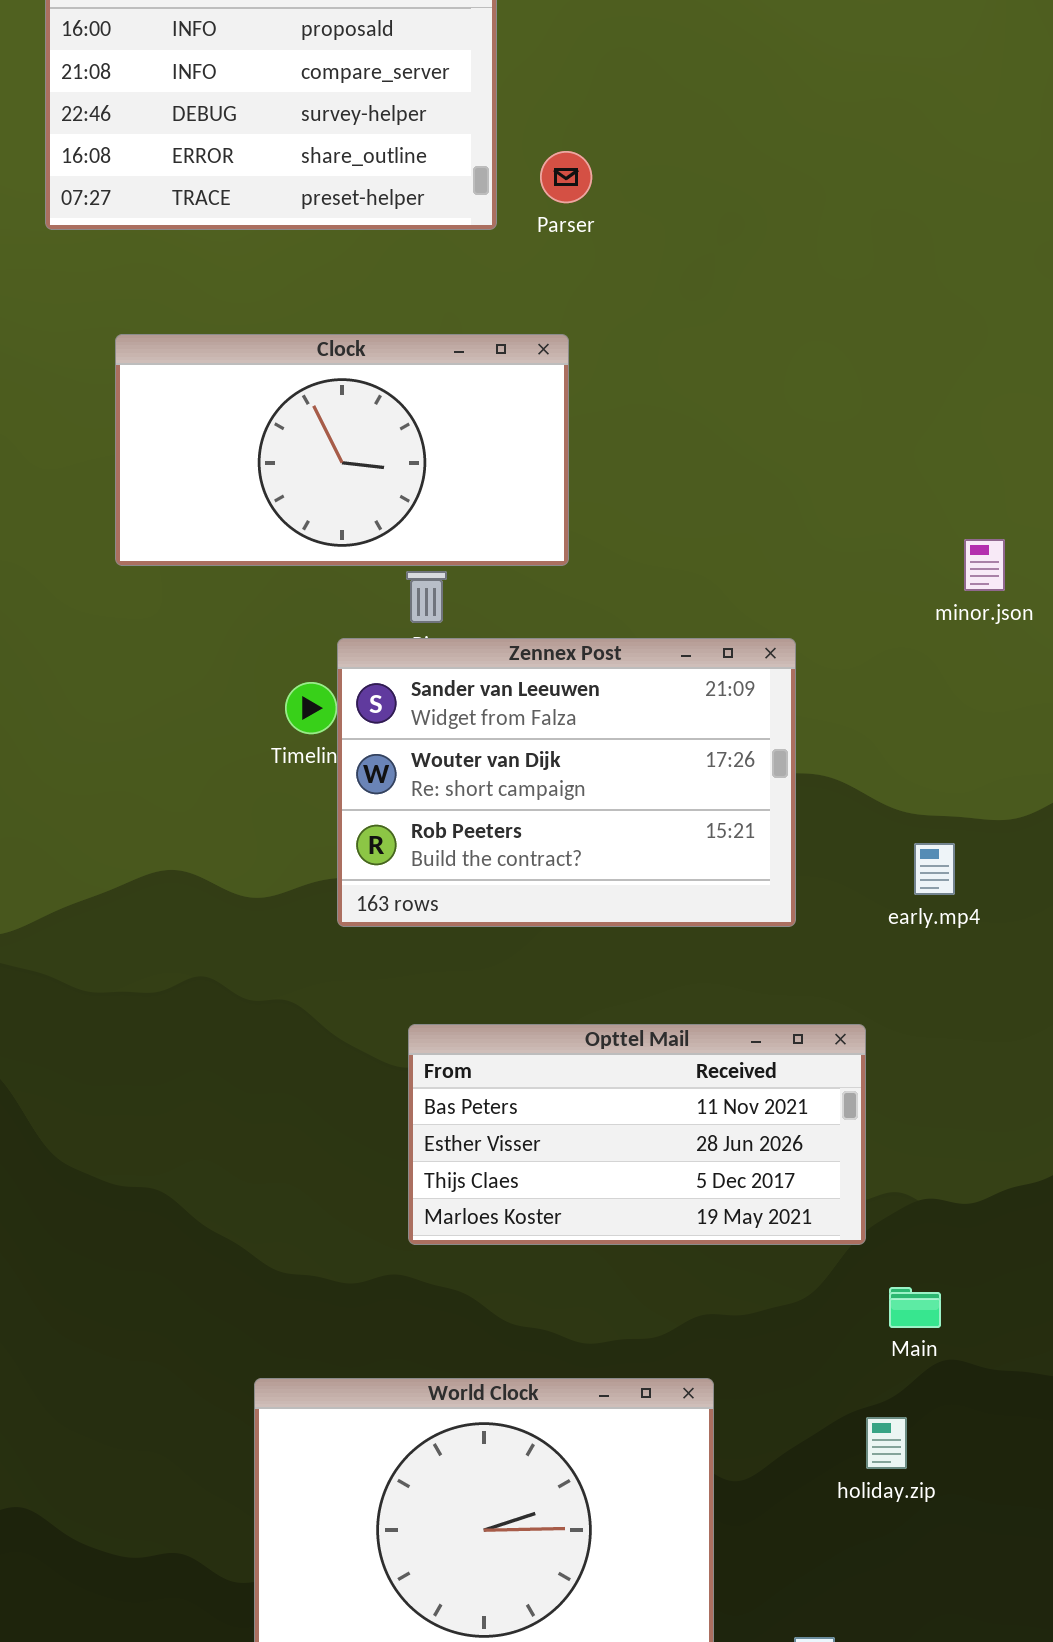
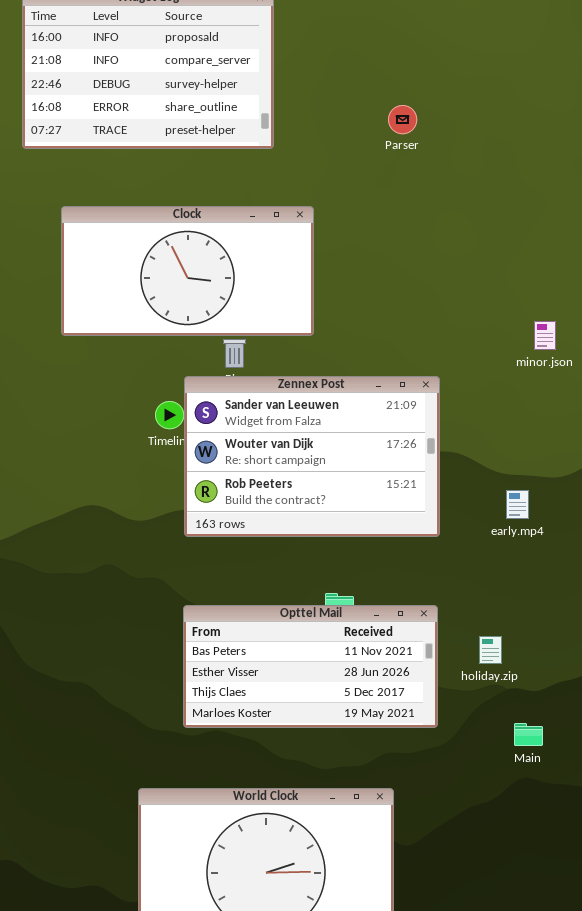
Parser: [540,151,592,203] -> [388,105,417,134], moved
Opttel Mail: [408,1024,866,1245] -> [183,605,438,728], moved
Main: [889,1287,941,1328] -> [514,723,543,746], moved
holiday.zip: [866,1417,907,1469] -> [479,636,502,664], moved

